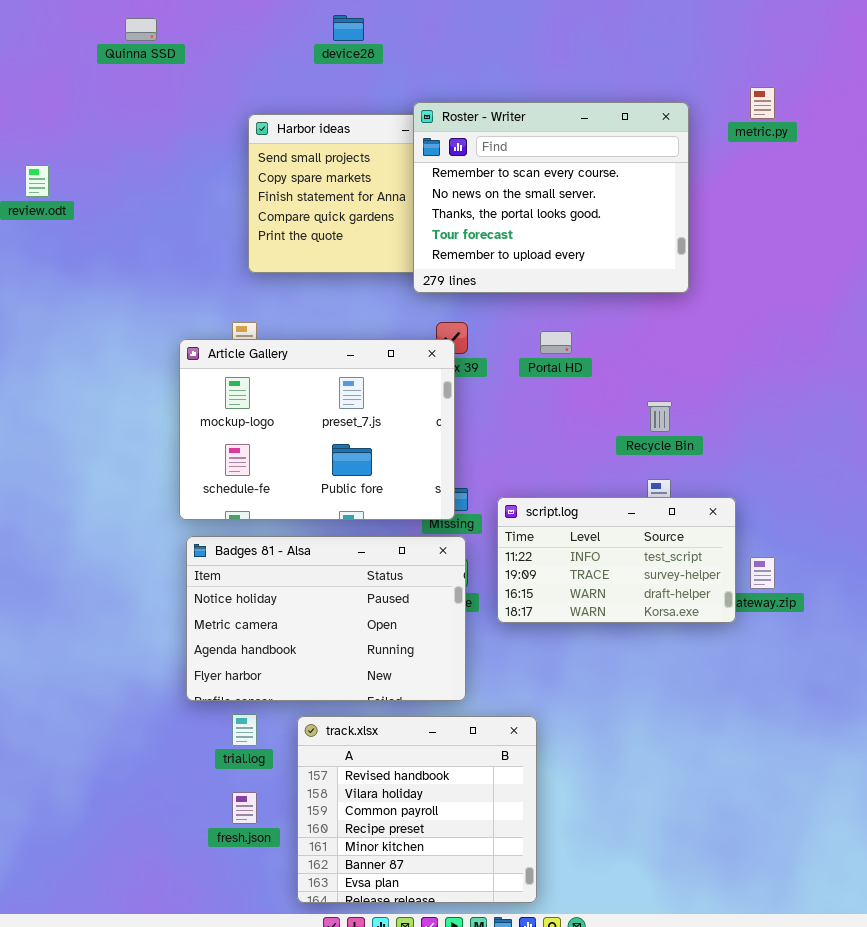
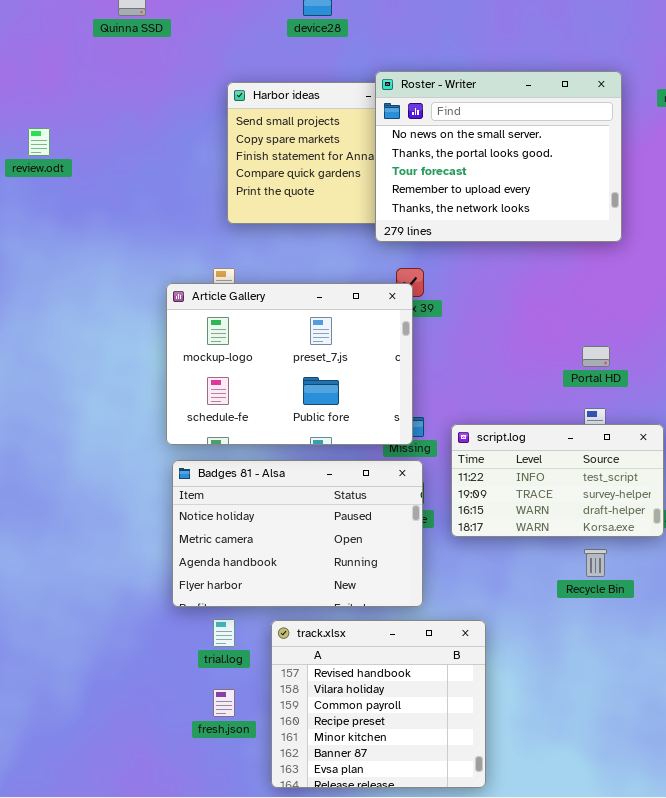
Roster - Writer: [413,102,689,293] -> [375,71,622,242], scrolled down 1 row
Portal HD: [540,331,572,354] -> [582,346,610,367], moved
Recycle Bin: [647,401,672,432] -> [584,549,607,577], moved

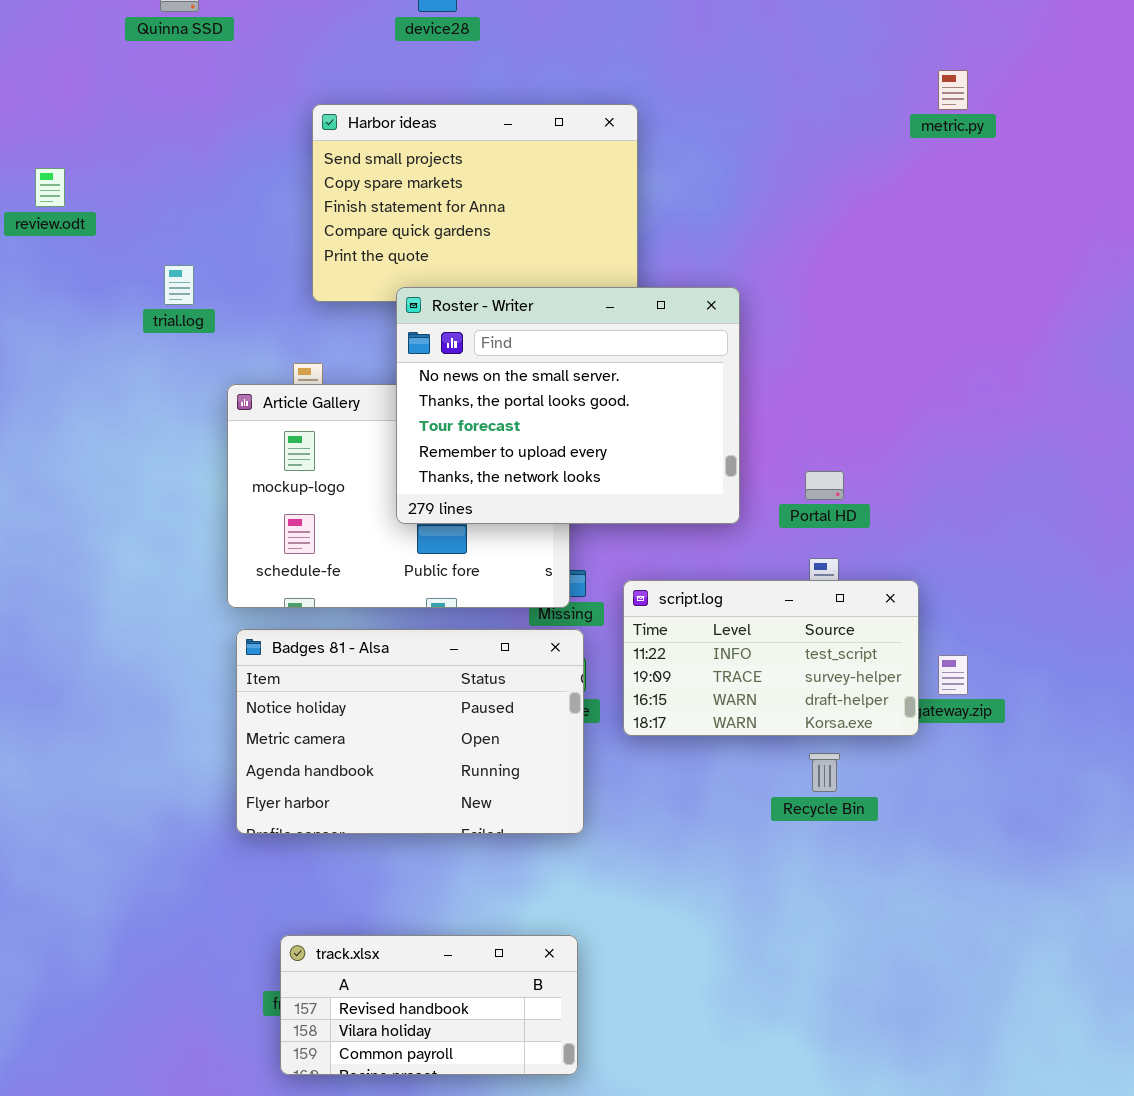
Roster - Writer: [375,71,622,242] -> [396,287,740,524], moved
trial.log: [213,619,235,647] -> [164,265,194,305], moved
track.xlsx: [271,620,486,788] -> [280,935,578,1075], moved, resized

